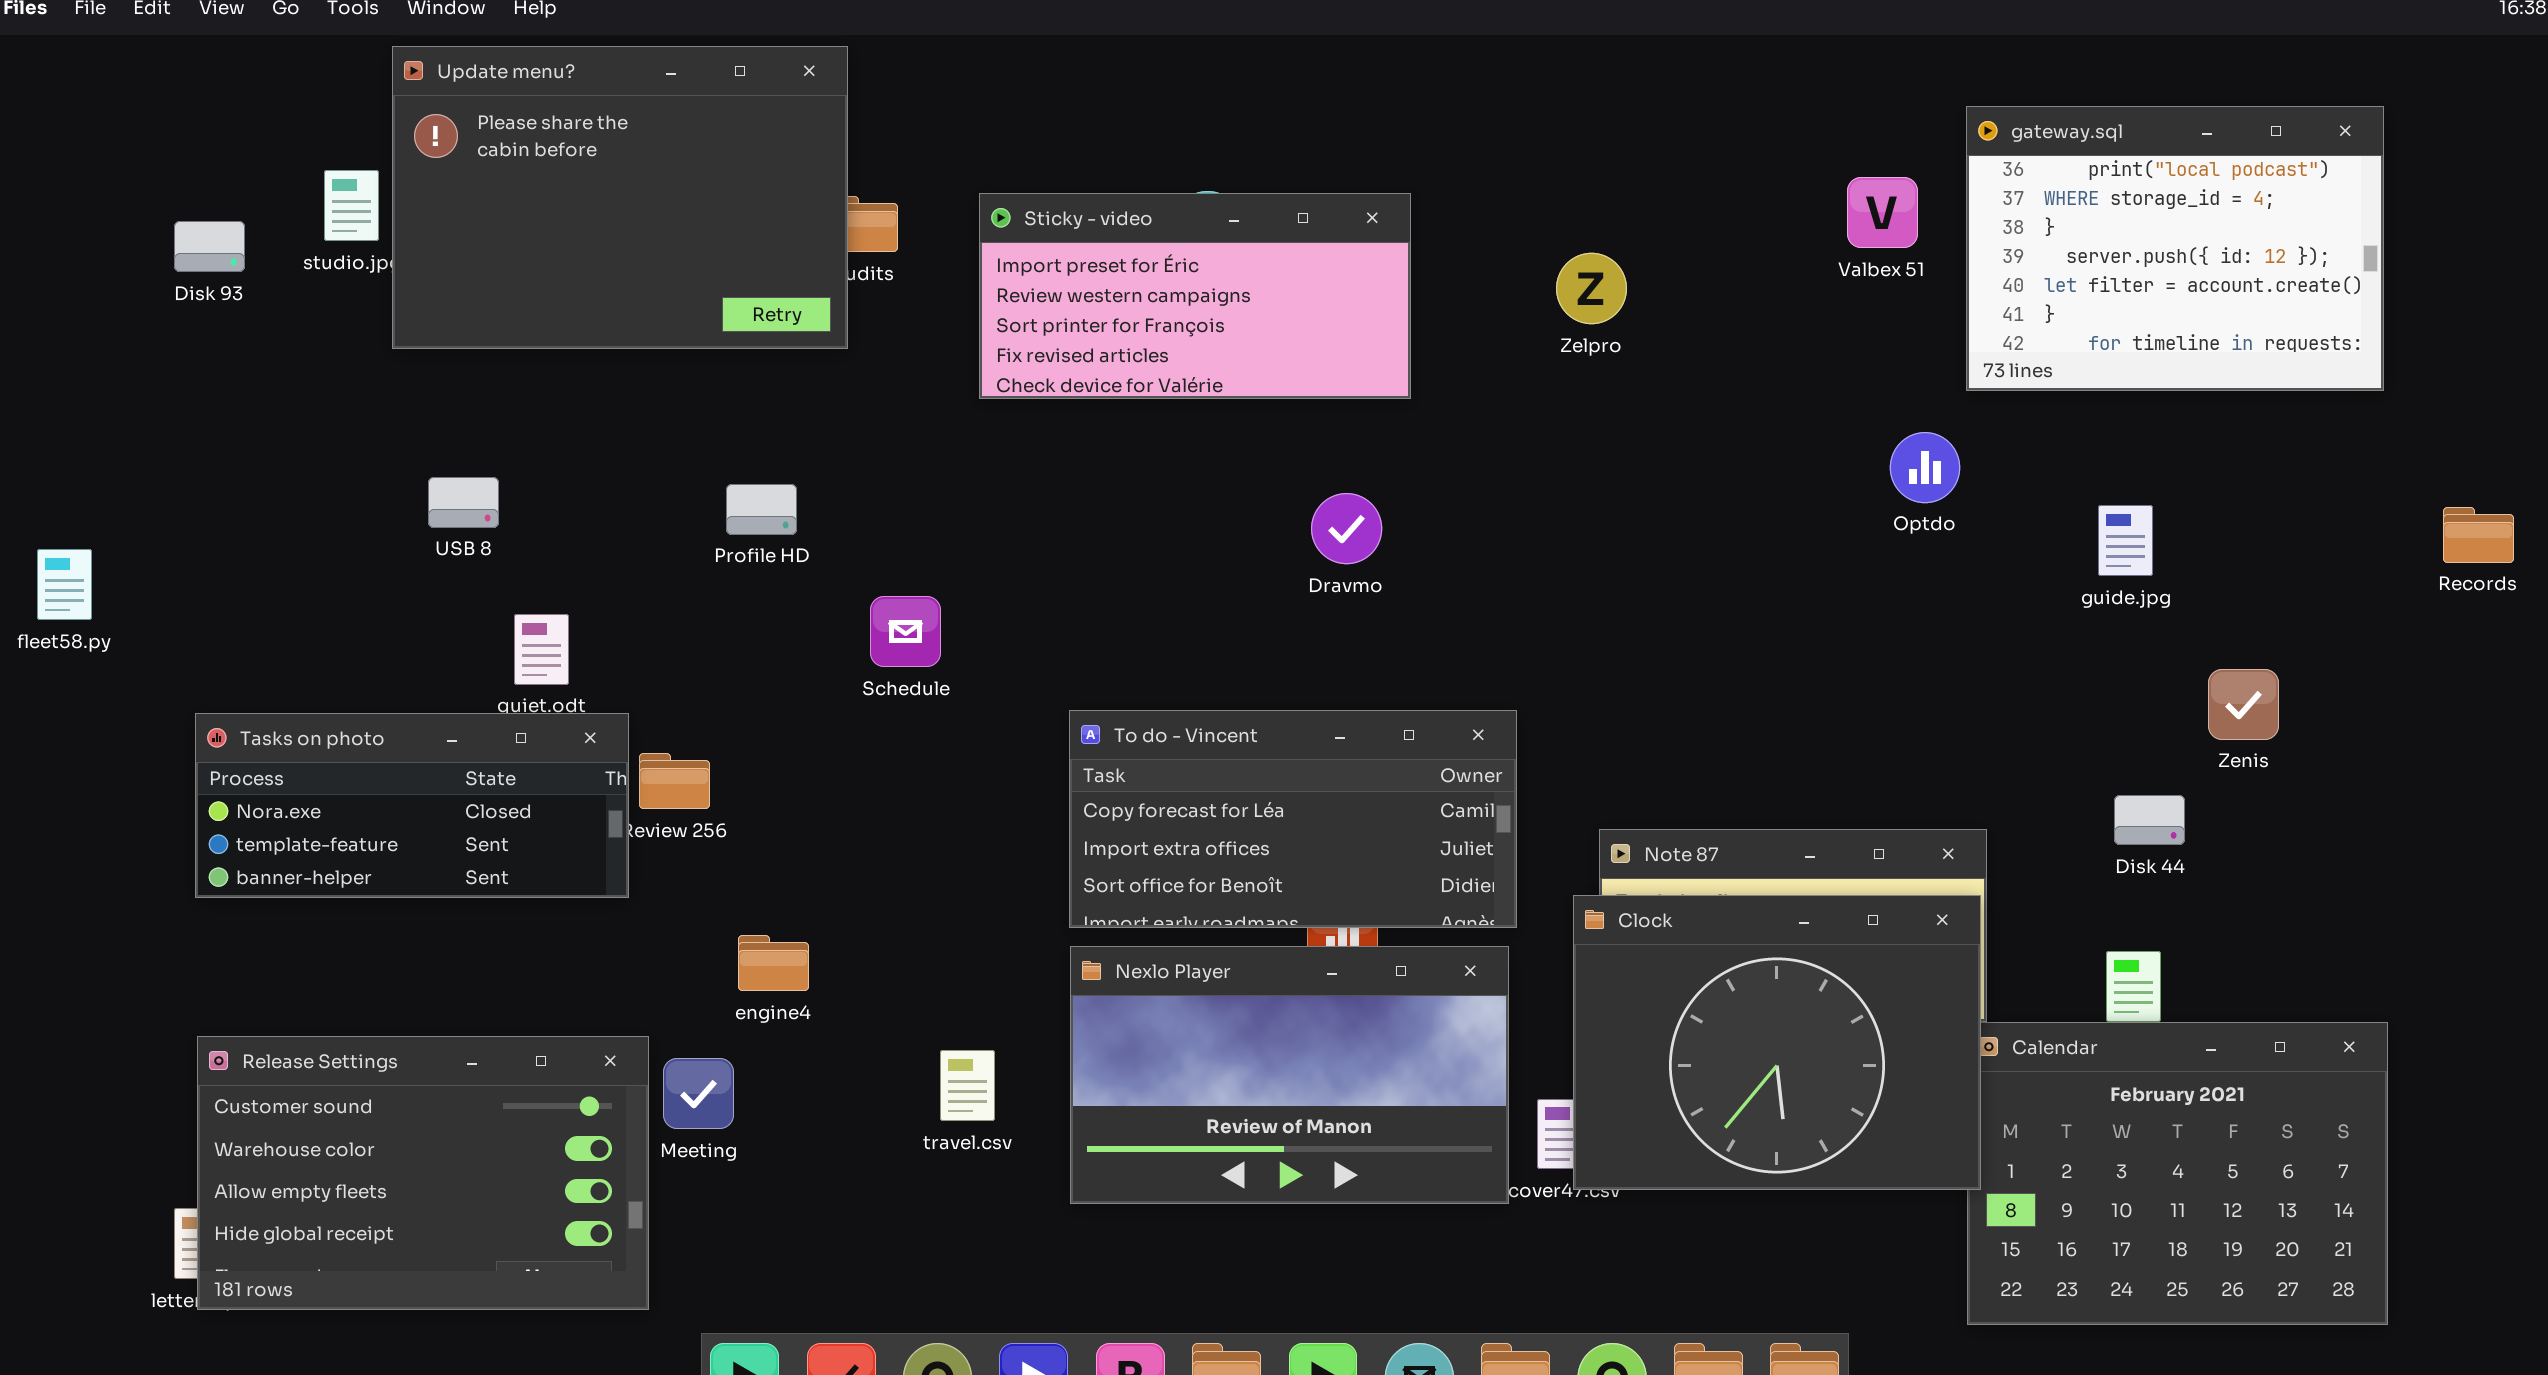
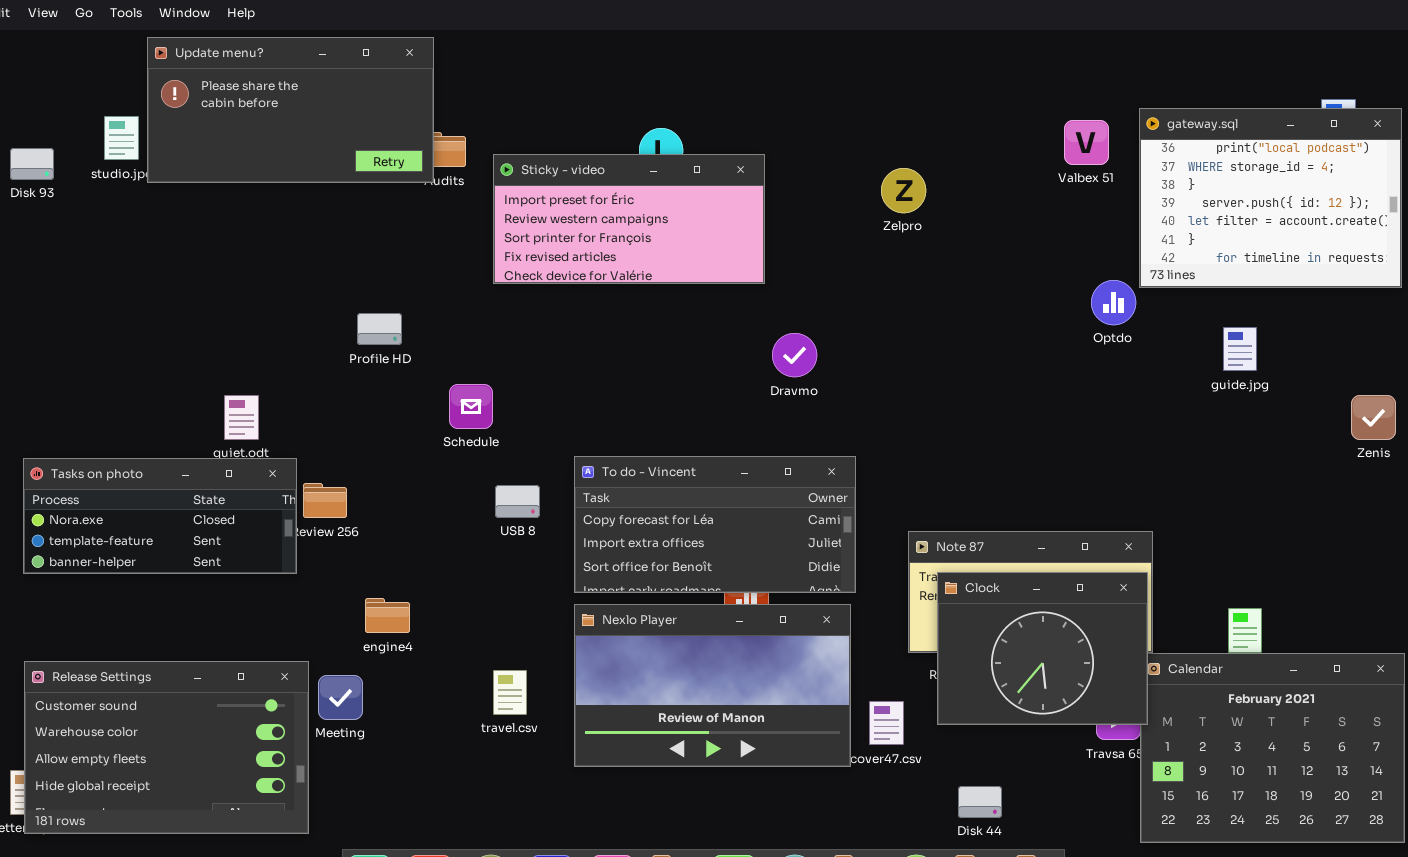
Update menu?: [392,46,848,349] -> [147,37,434,183], resized
gateway.sql: [1966,106,2384,391] -> [1139,108,1402,288], moved
Sticky - video: [979,193,1411,399] -> [493,154,765,284], moved
USB 8: [428,477,499,528] -> [495,485,540,518], moved
Dravmo: [1311,493,1382,564] -> [772,333,817,377], moved
Zenis: [2208,669,2279,740] -> [1351,395,1396,440], moved
Disk 44: [2114,795,2185,845] -> [958,786,1002,818], moved
Clock: [1573,895,1981,1190] -> [937,572,1148,725], resized

